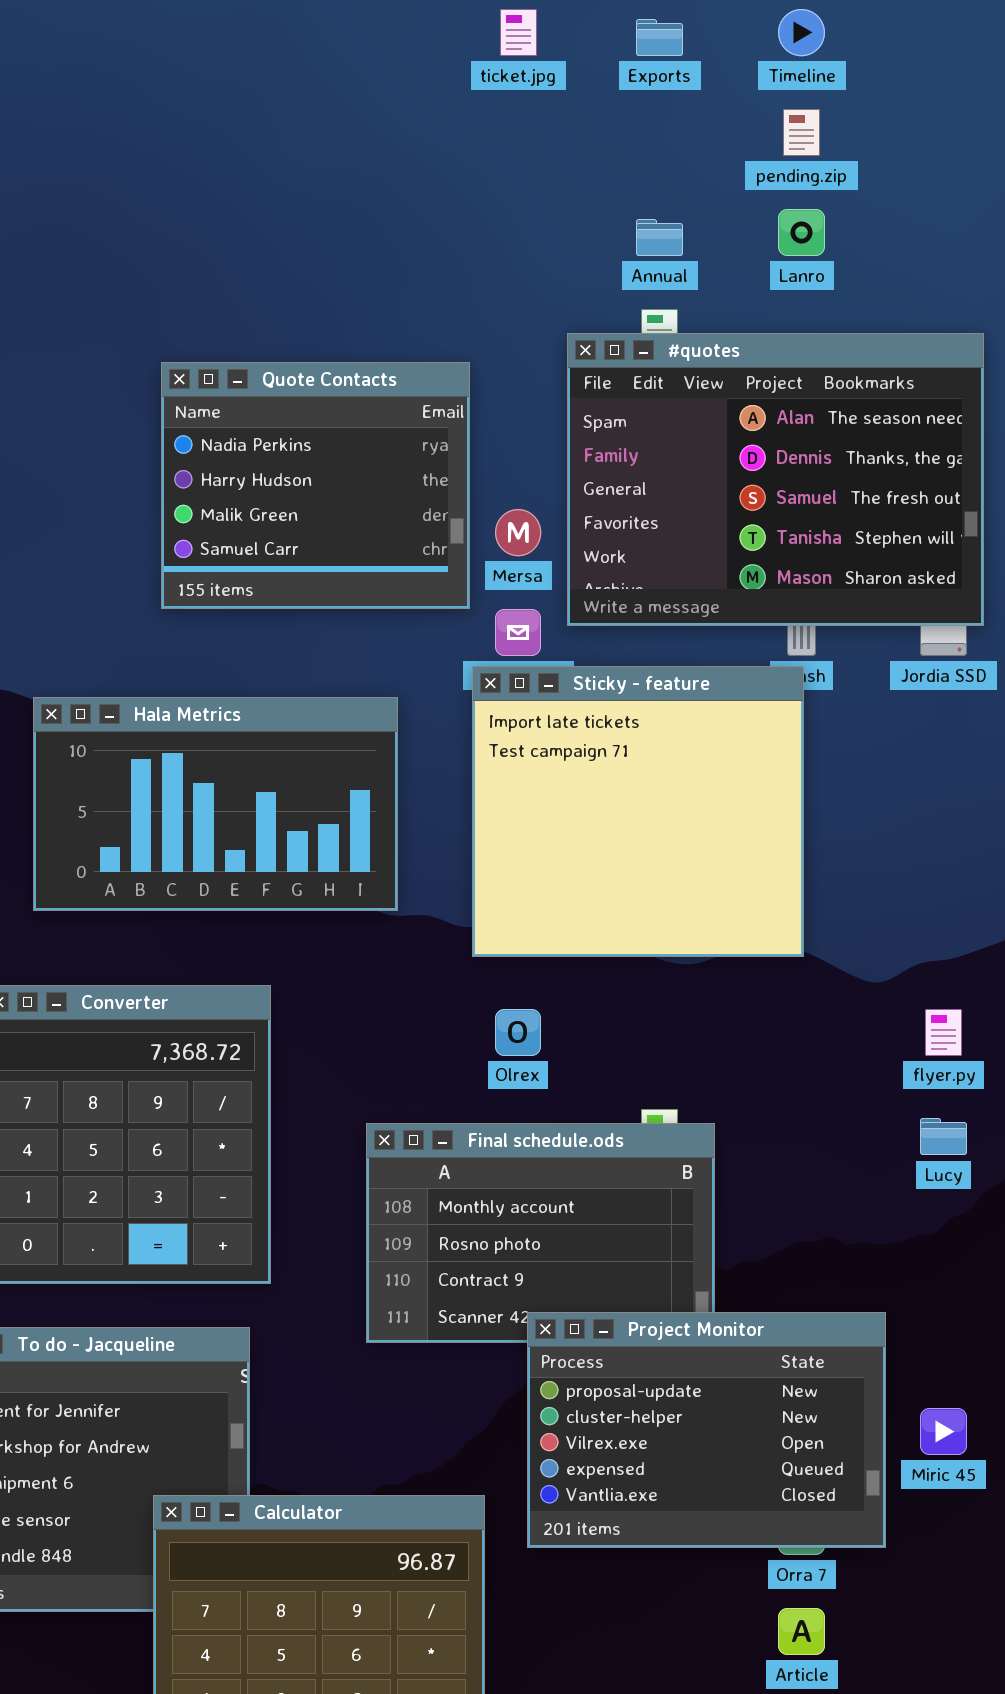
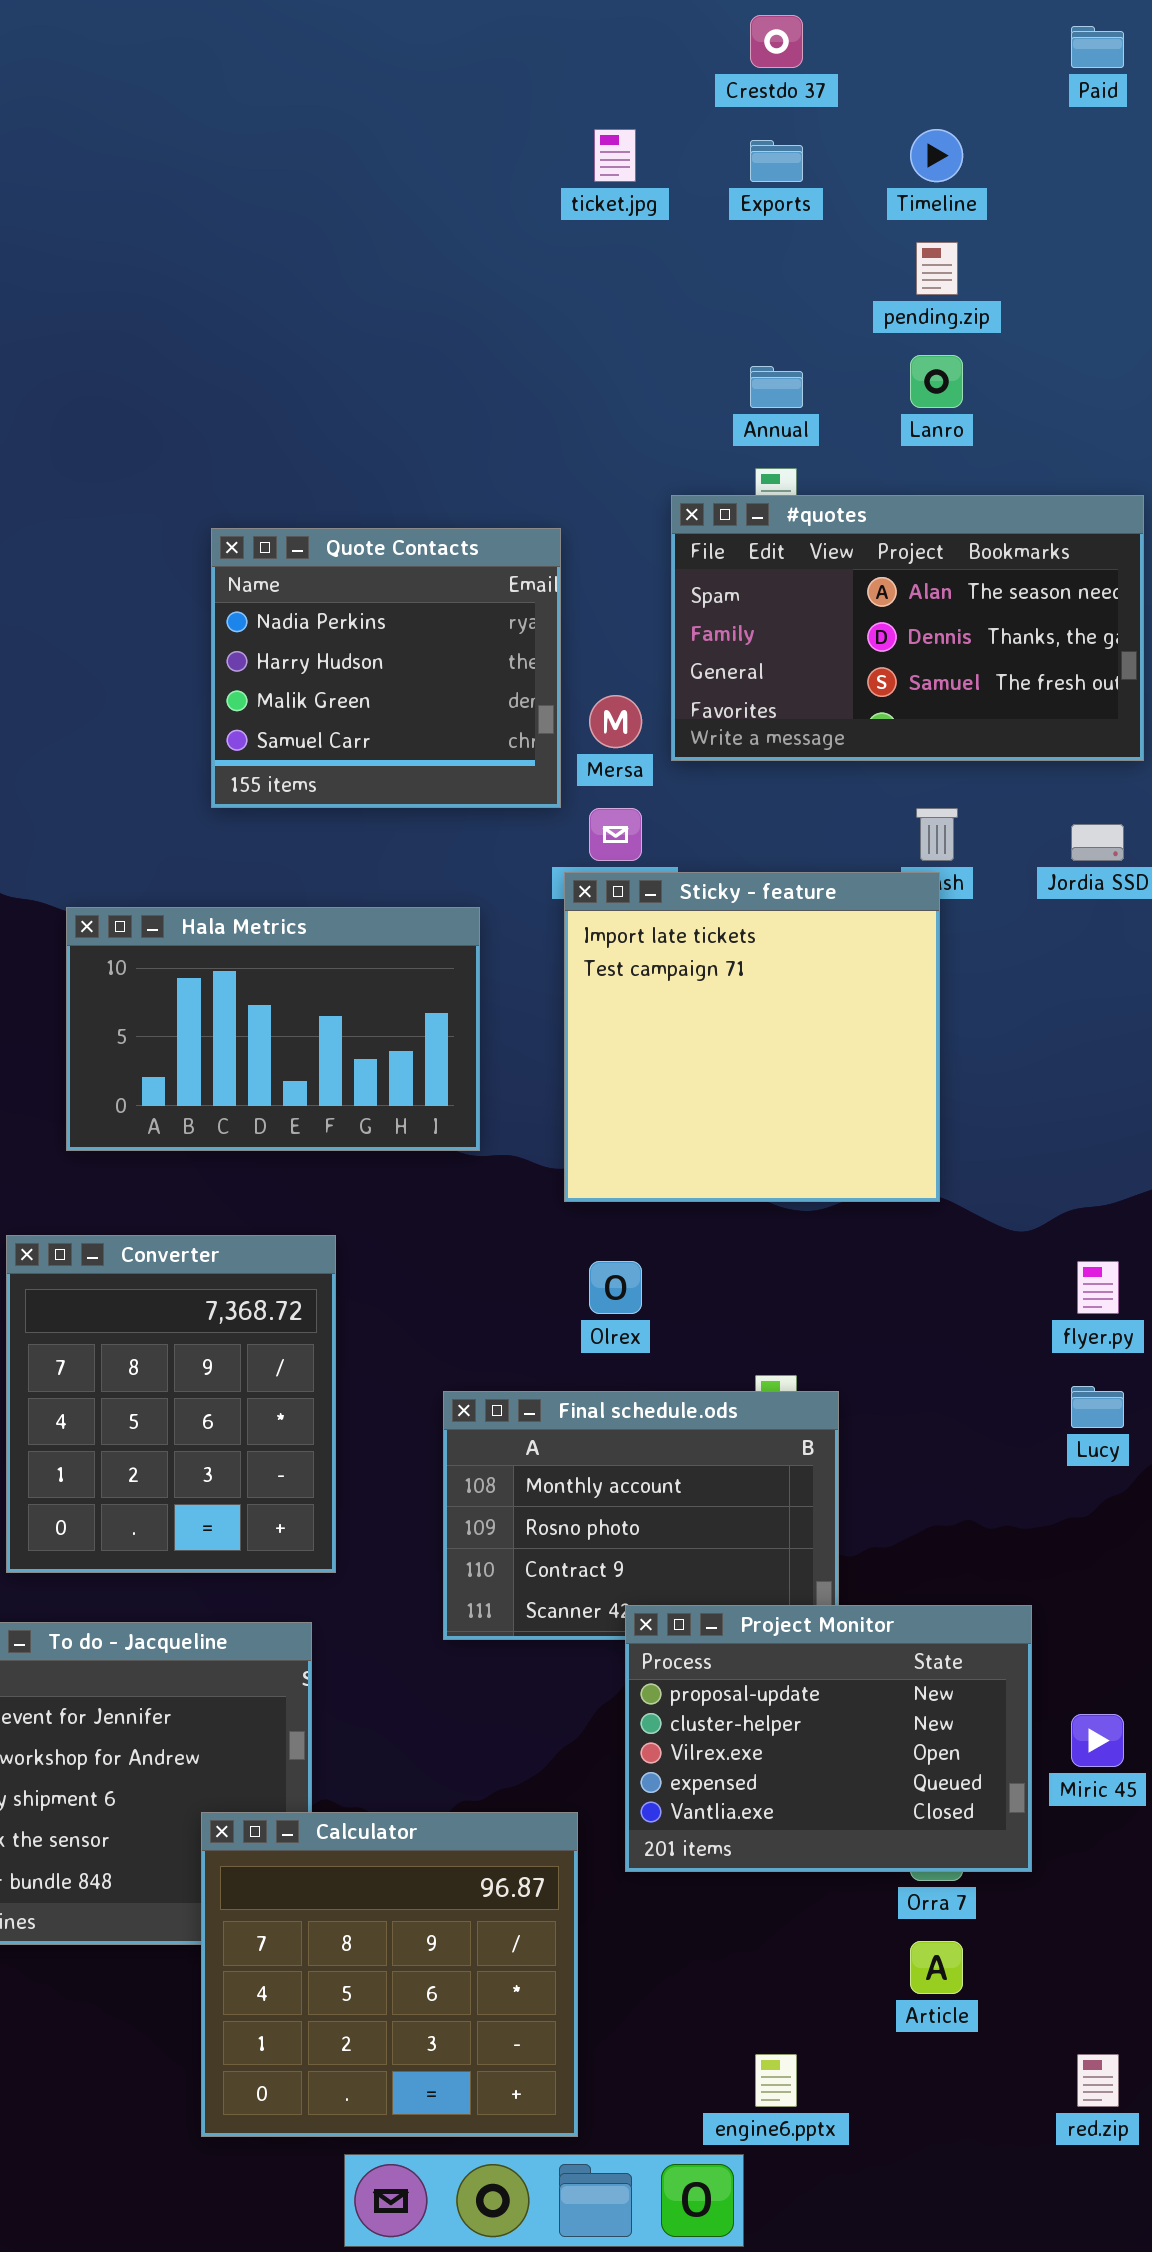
#quotes: [567,333,984,626] -> [671,495,1144,761], resized

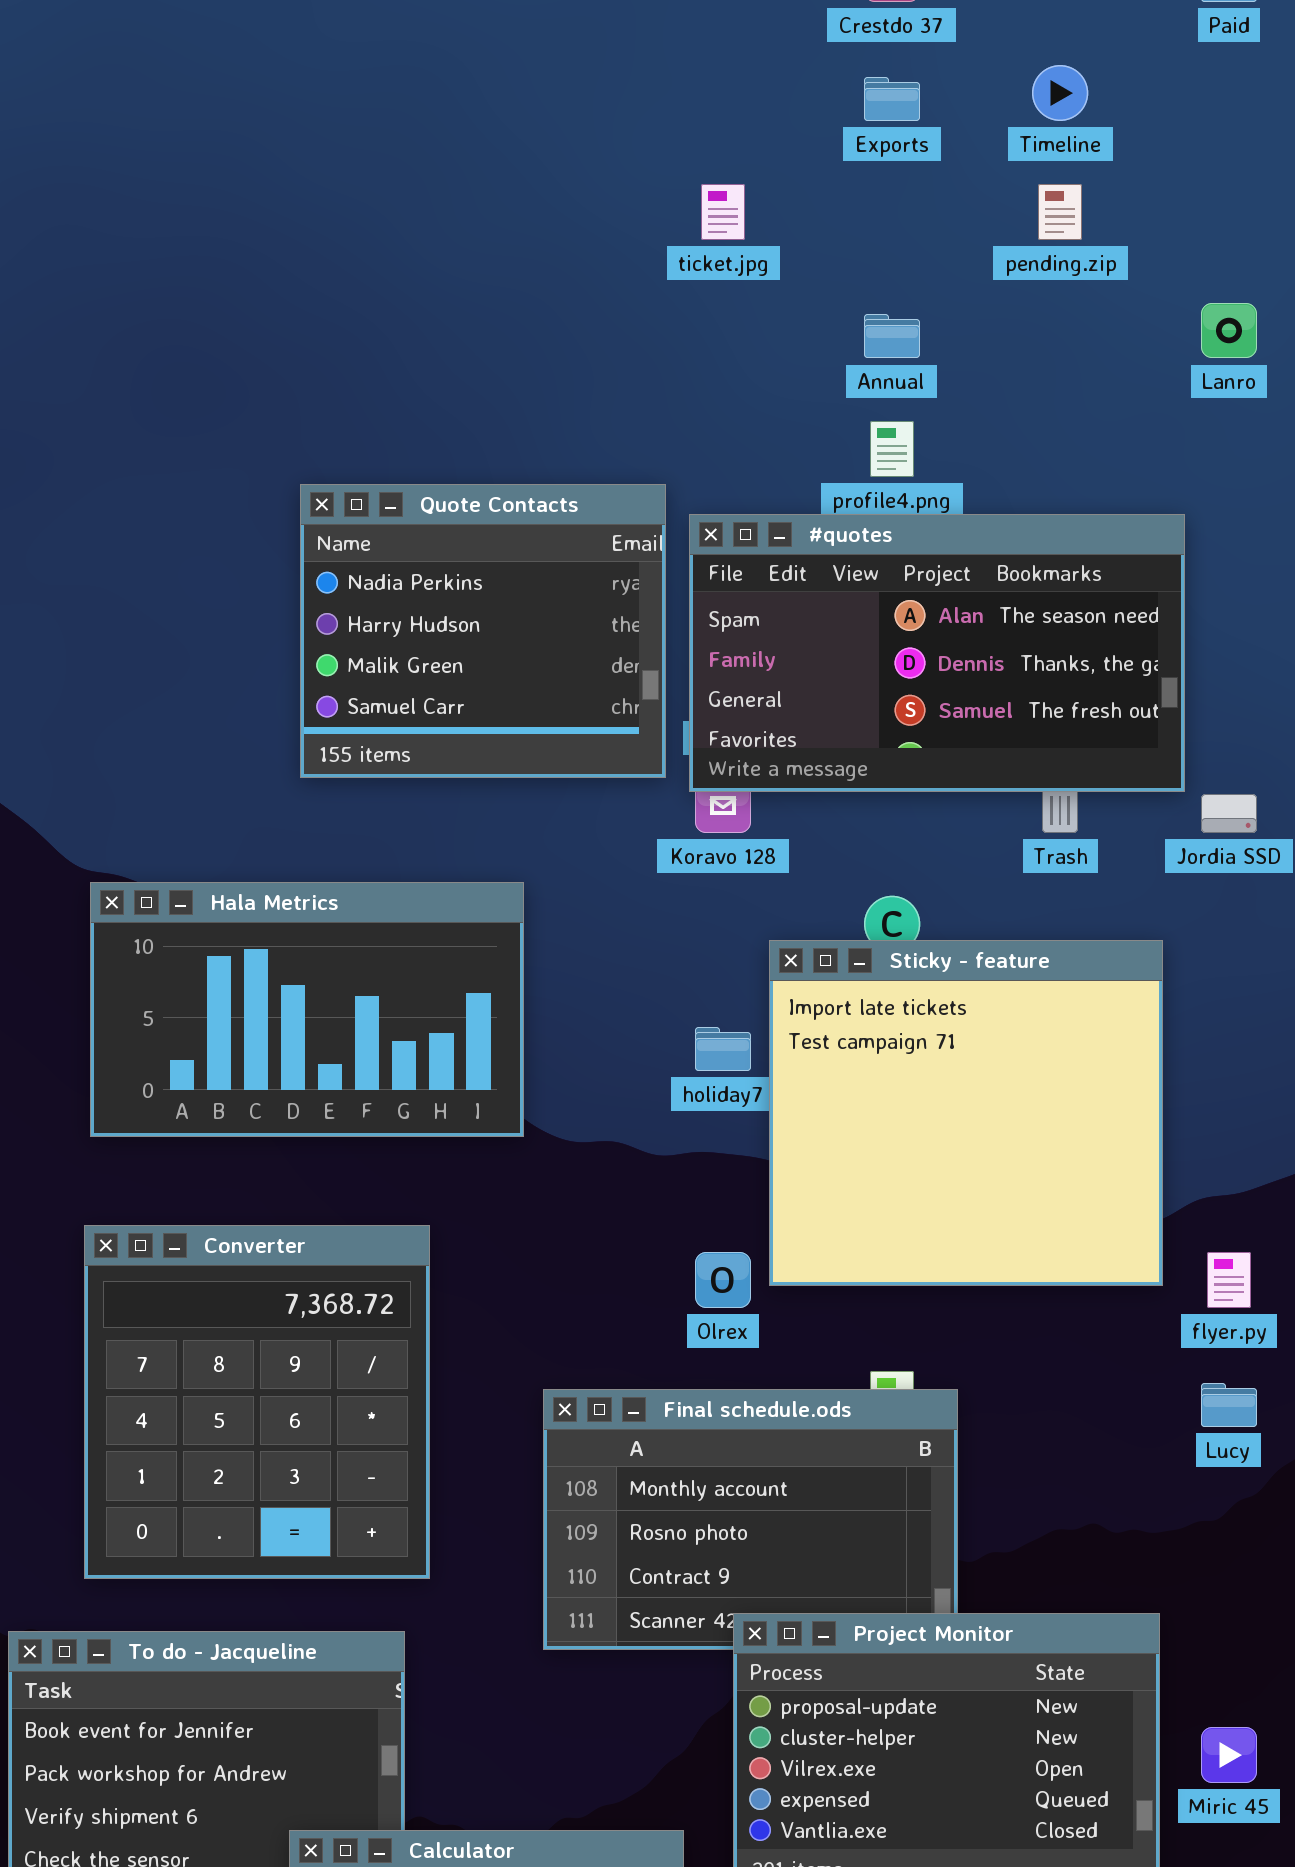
ticket.jpg: [594,129,636,182] -> [701,184,745,240], moved
Lanro: [910,355,963,408] -> [1201,303,1257,358], moved
#quotes: [671,495,1144,761] -> [689,514,1185,792], moved
Sticky - feature: [564,872,940,1202] -> [769,940,1163,1286], moved
Hala Metrics: [66,907,480,1151] -> [90,882,524,1137], moved

